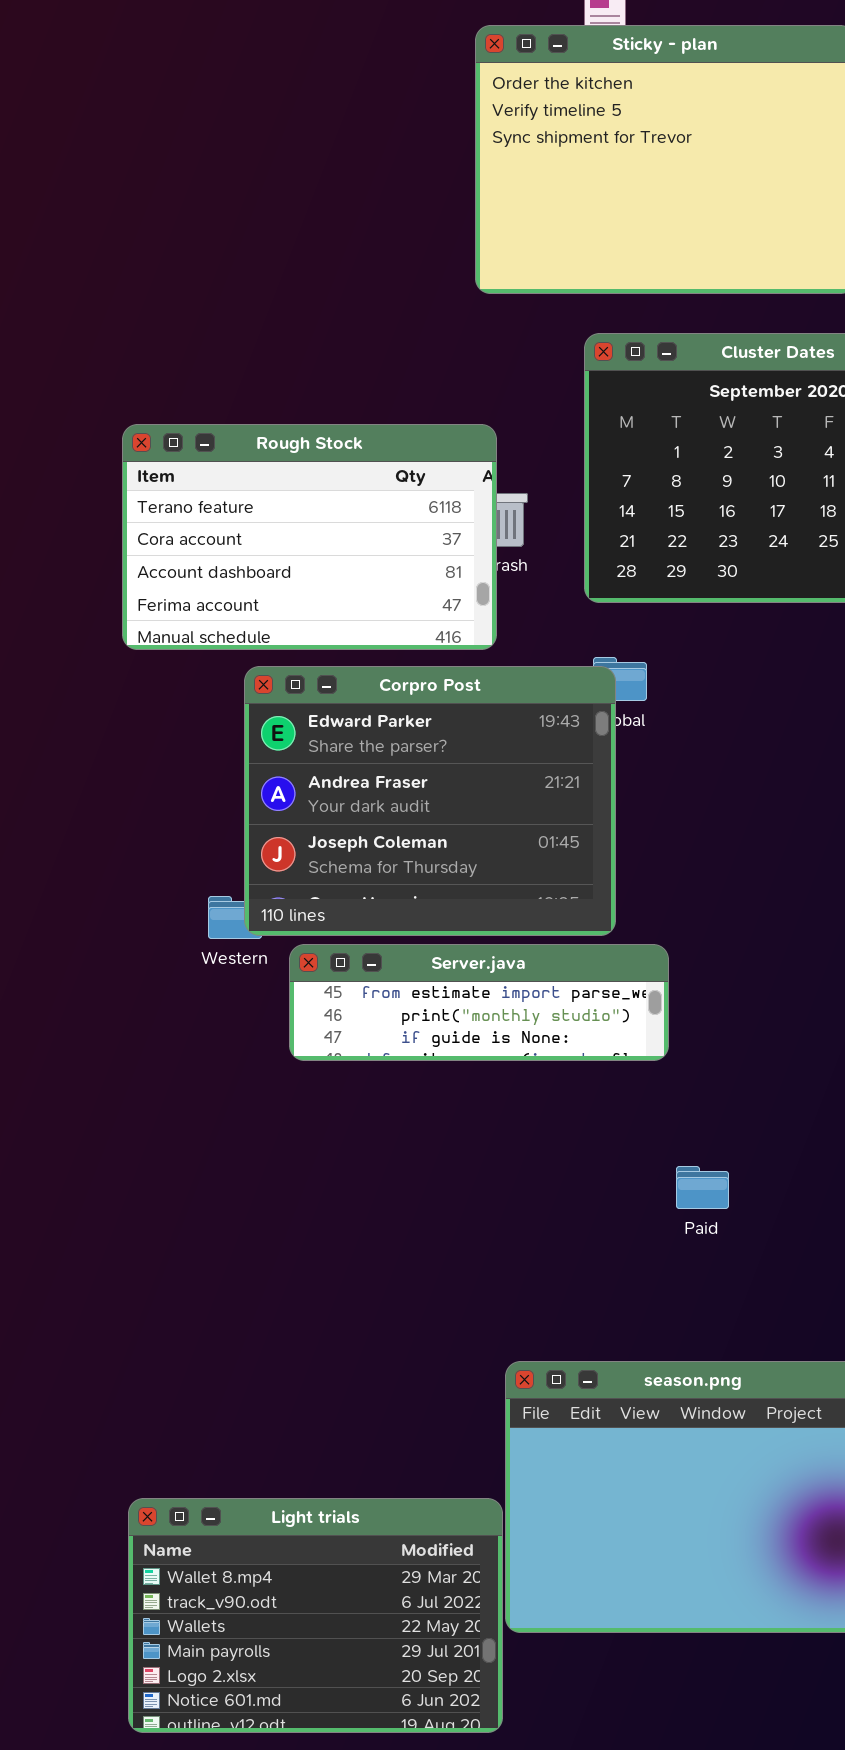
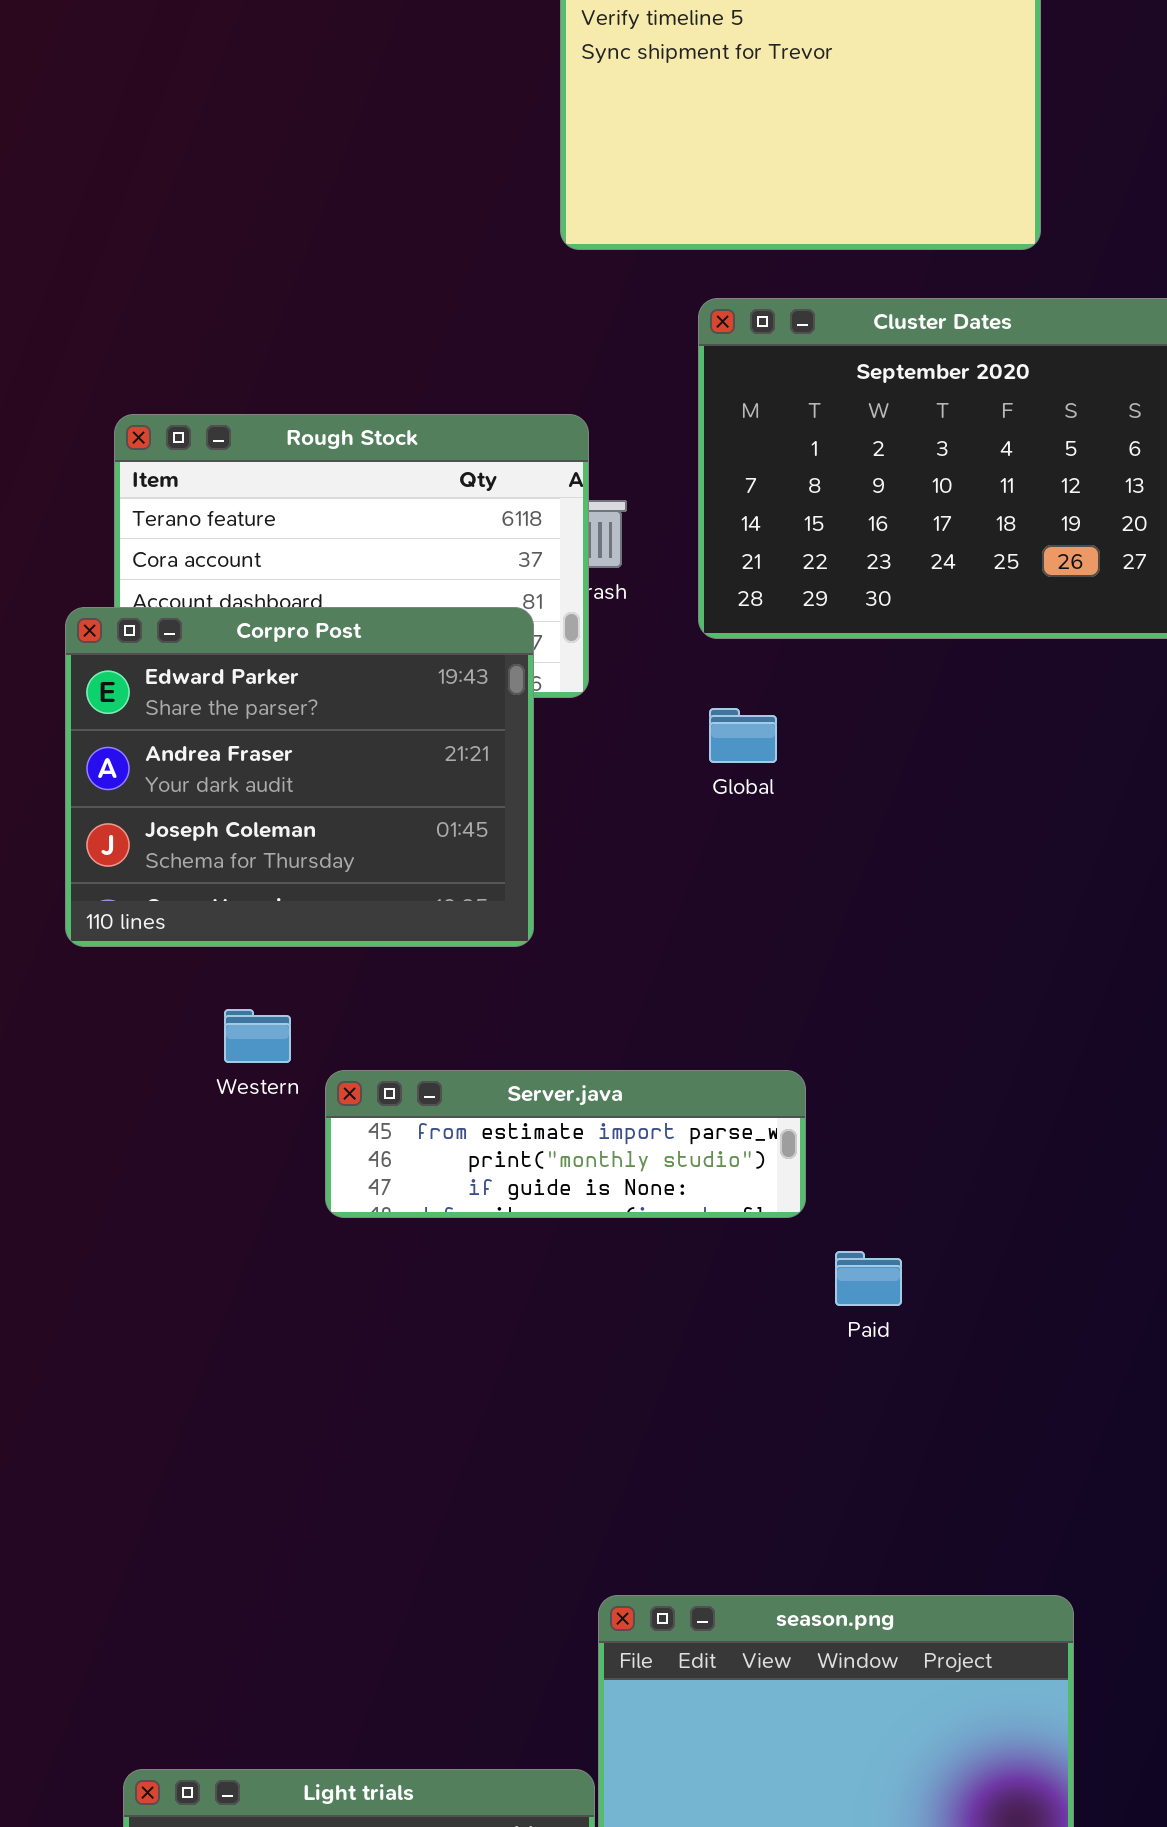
Corpro Post: [244,666,616,936] -> [65,607,534,947], moved
Paid: [676,1166,729,1209] -> [835,1251,902,1306], moved

